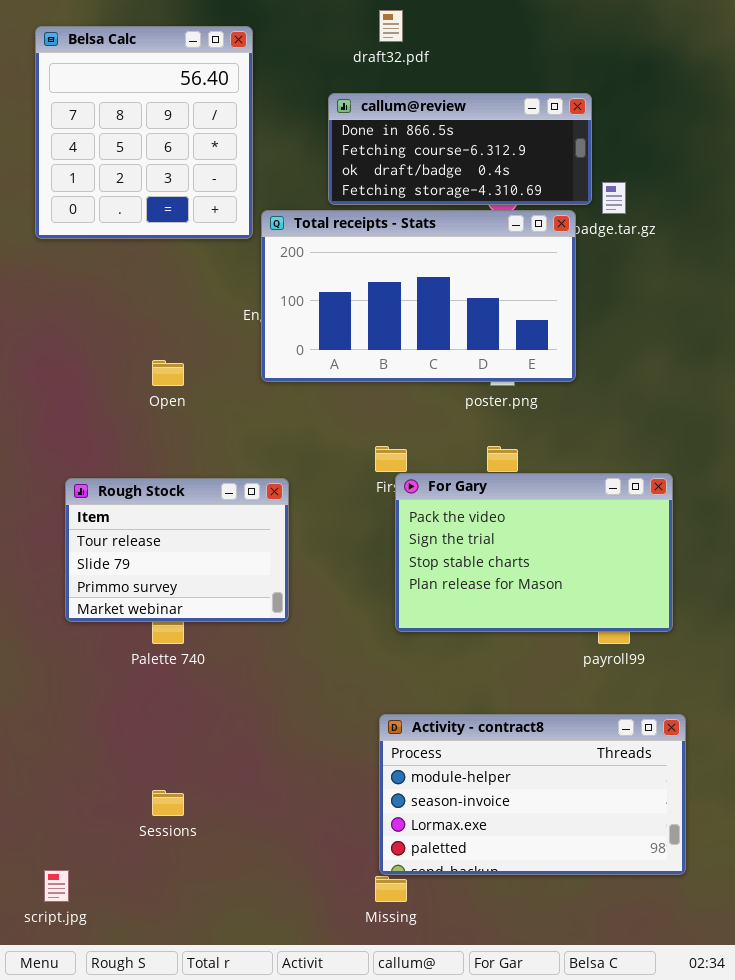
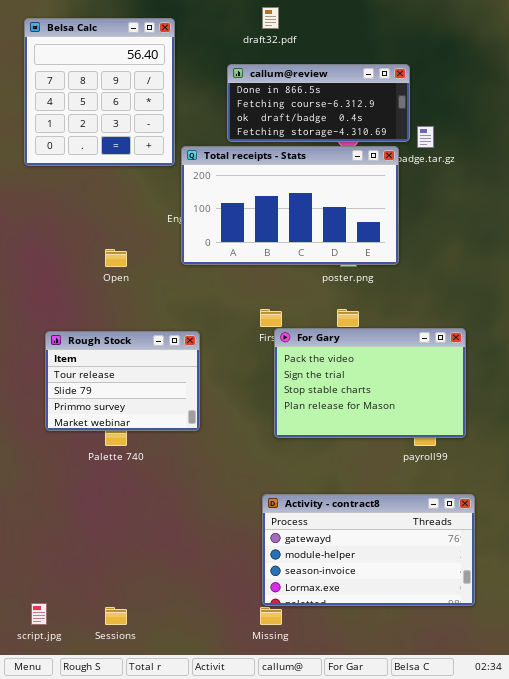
Activity - contract8: [379,714,686,875] -> [262,494,475,606], scrolled up 1 row
Sessions: [152,790,184,816] -> [105,607,127,625], moved

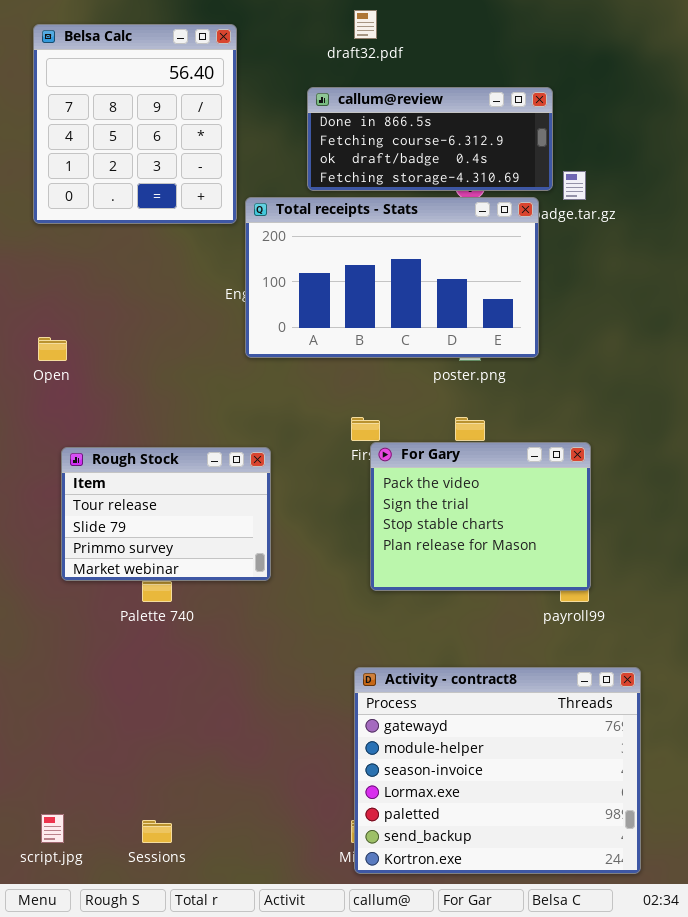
Open: [105,249,127,267] -> [38,337,67,361], moved
For Gary: [274,328,466,438] -> [370,442,591,591], resized
Activity - contract8: [262,494,475,606] -> [354,667,641,874], resized

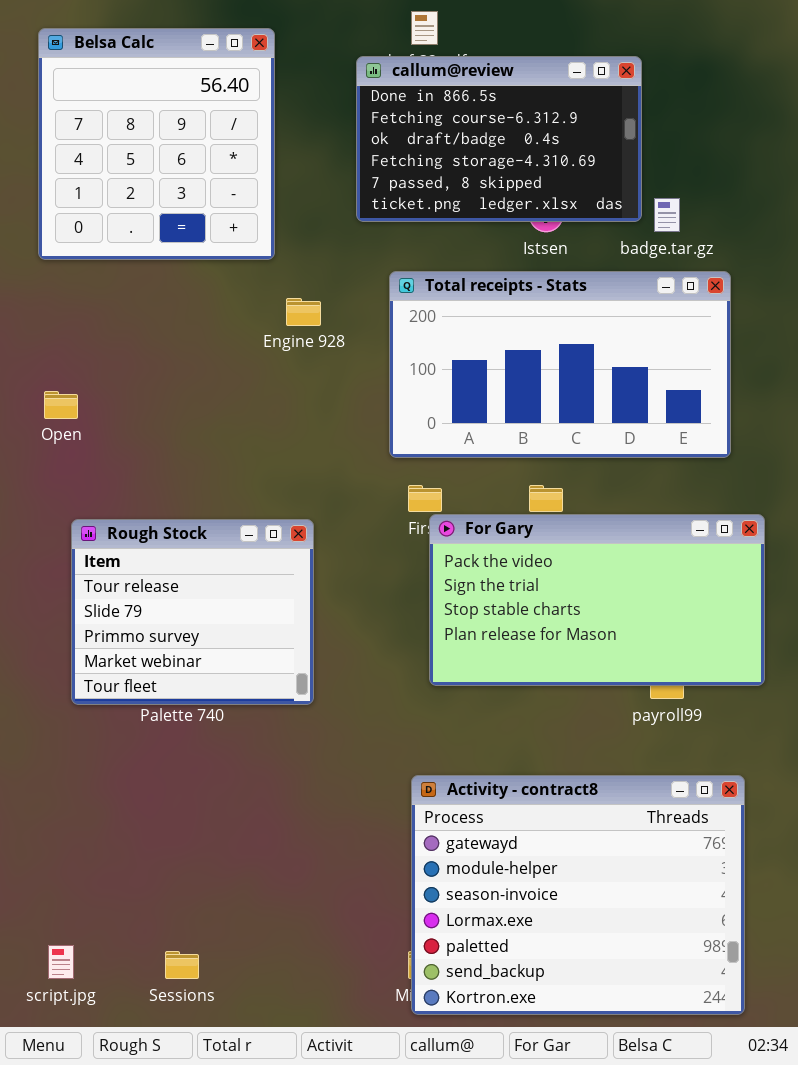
callum@review: [307,87,553,191] -> [356,56,642,222], resized
Total receipts - Stats: [245,197,539,358] -> [389,271,731,458], moved
For Gary: [370,442,591,591] -> [429,514,765,686], resized
Rough Stock: [61,447,271,581] -> [71,519,314,705], resized

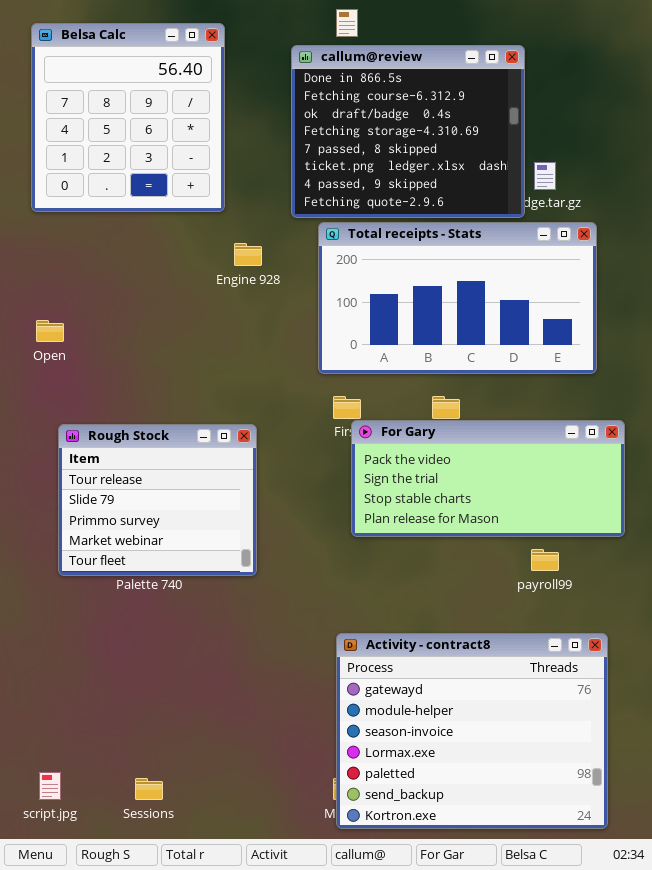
callum@review: [356,56,642,222] -> [291,45,525,218], resized
For Gary: [429,514,765,686] -> [351,420,625,537], resized

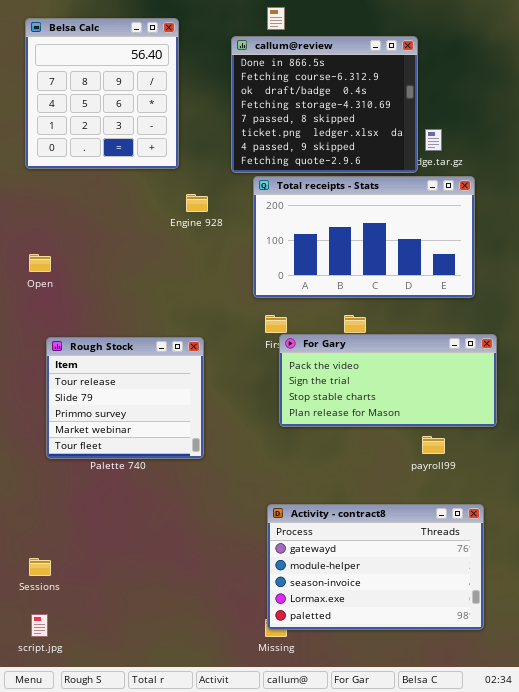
Activity - contract8: [336,633,608,829] -> [267,504,484,630], resized
Sessions: [135,778,163,800] -> [29,558,51,576], moved

